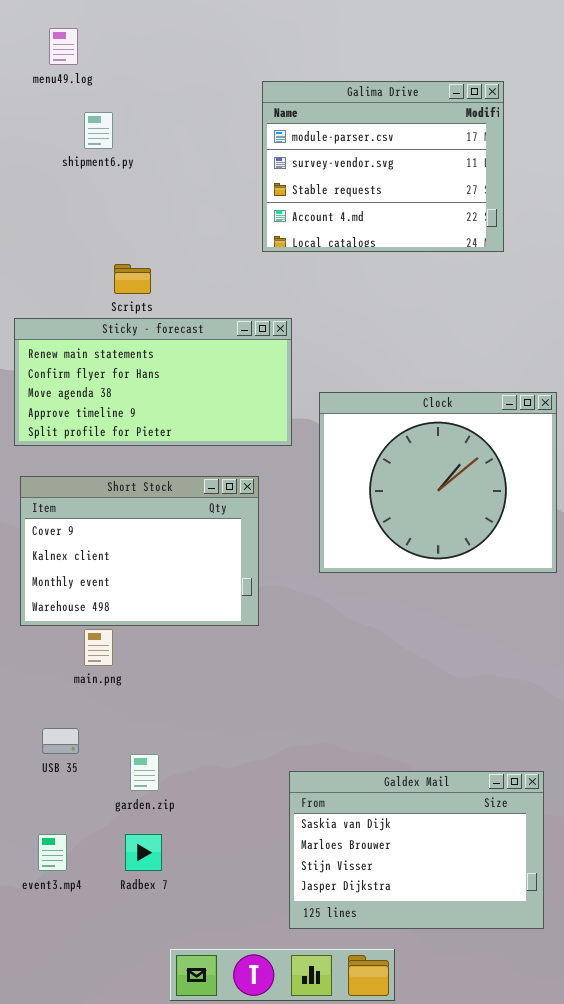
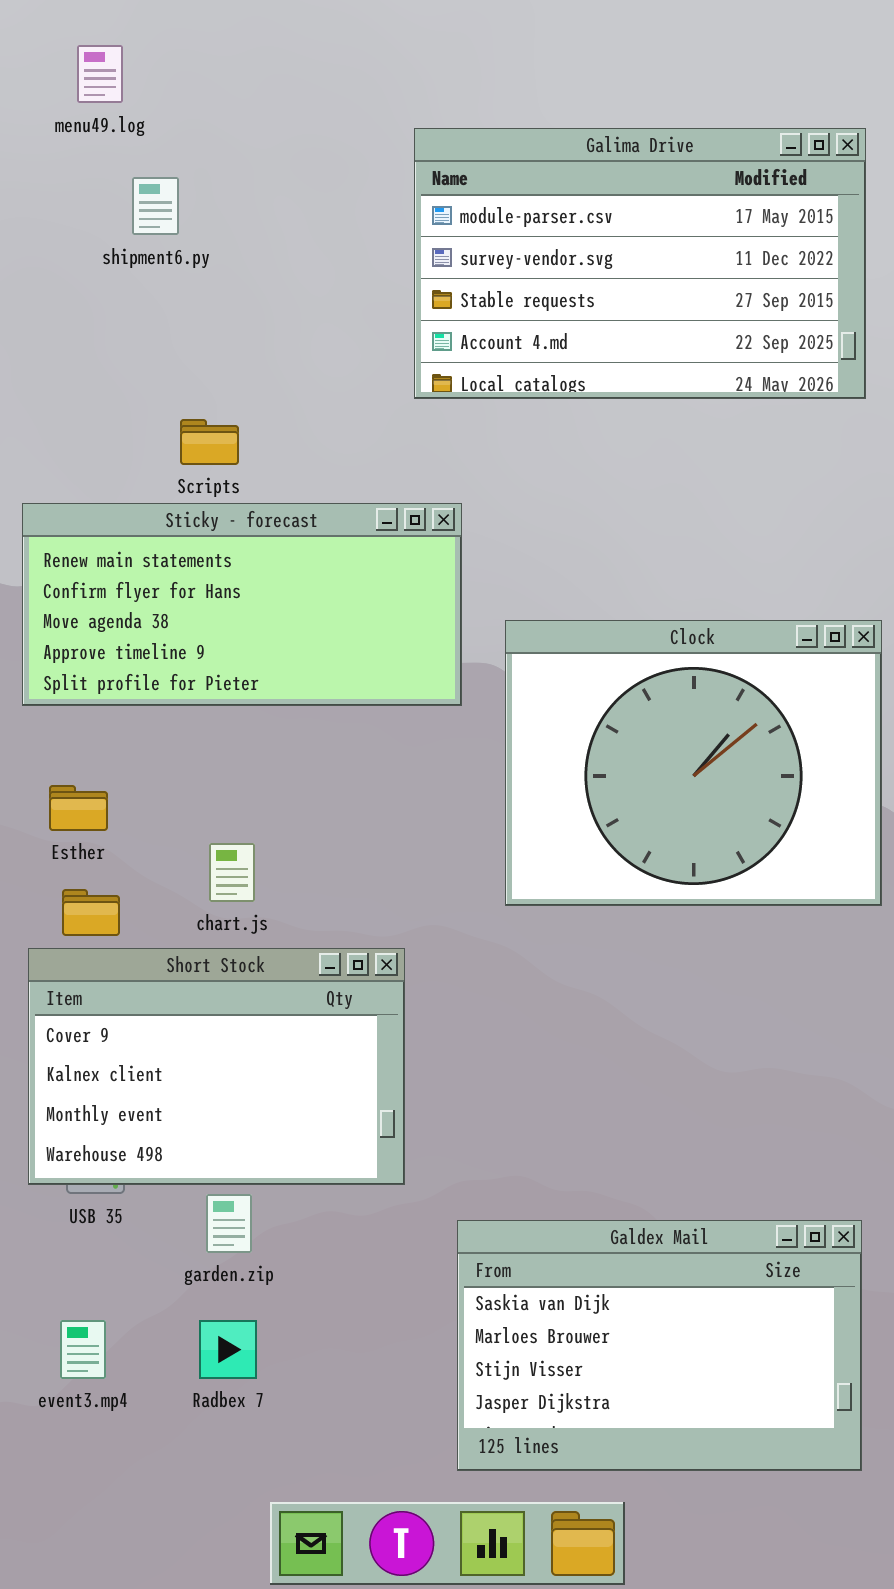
Galima Drive: [262,81,504,252] -> [414,128,866,399], resized
Short Stock: [20,476,259,626] -> [28,948,405,1185], moved

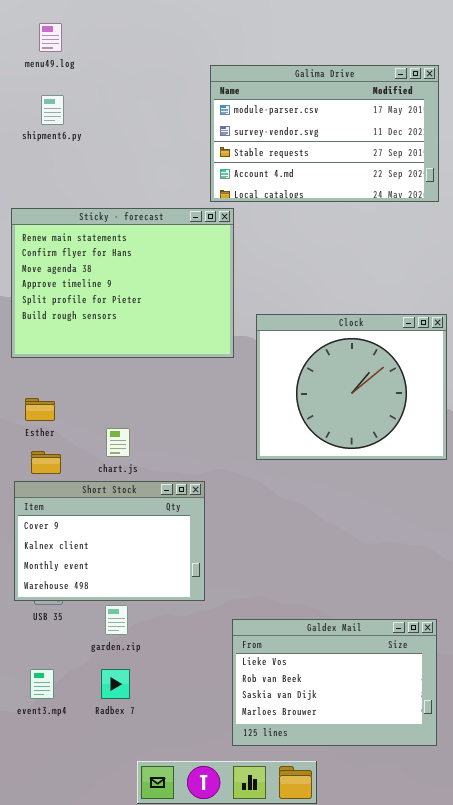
shipment6.py: [132,177,179,235] -> [41,95,64,125], moved
Sticky - forecast: [22,503,462,706] -> [11,208,234,358], resized
Galdex Mail: [457,1220,862,1471] -> [232,619,437,746], scrolled up 2 rows

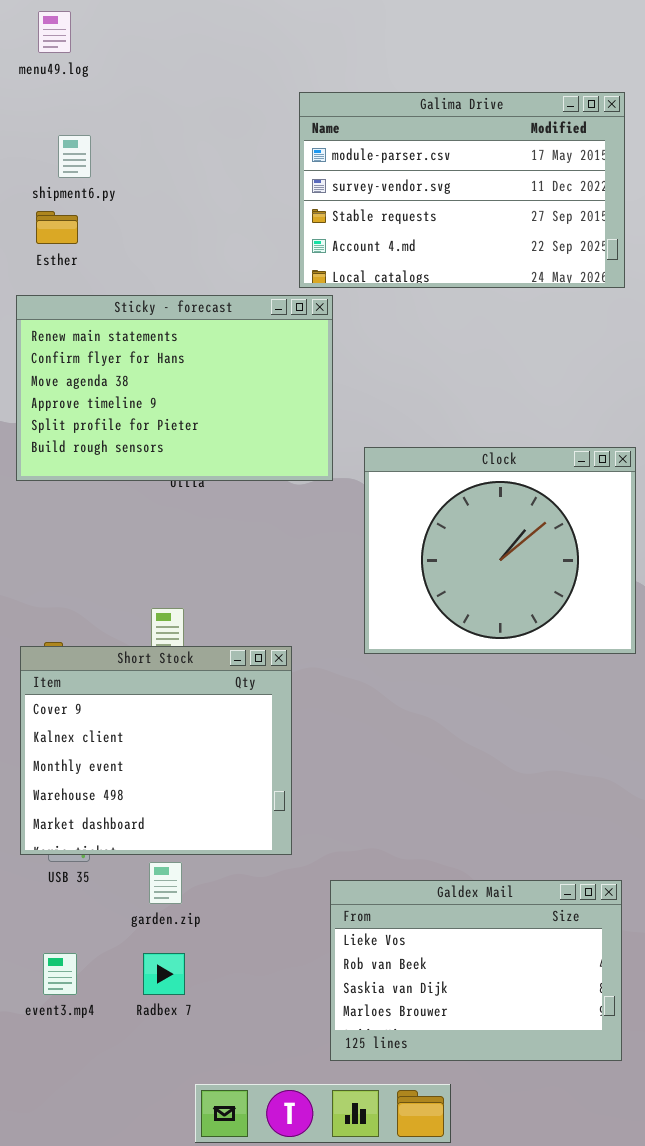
menu49.log: [39,23,62,52] -> [38,11,71,53], moved
Sticky - forecast: [11,208,234,358] -> [16,295,333,481], resized
Esther: [25,398,55,421] -> [36,211,78,244], moved
Short Stock: [14,481,205,601] -> [20,646,292,855], resized

